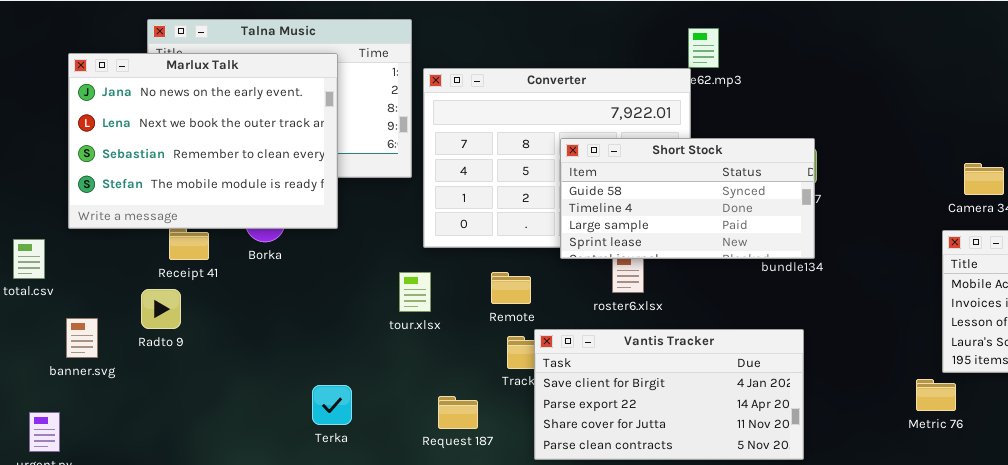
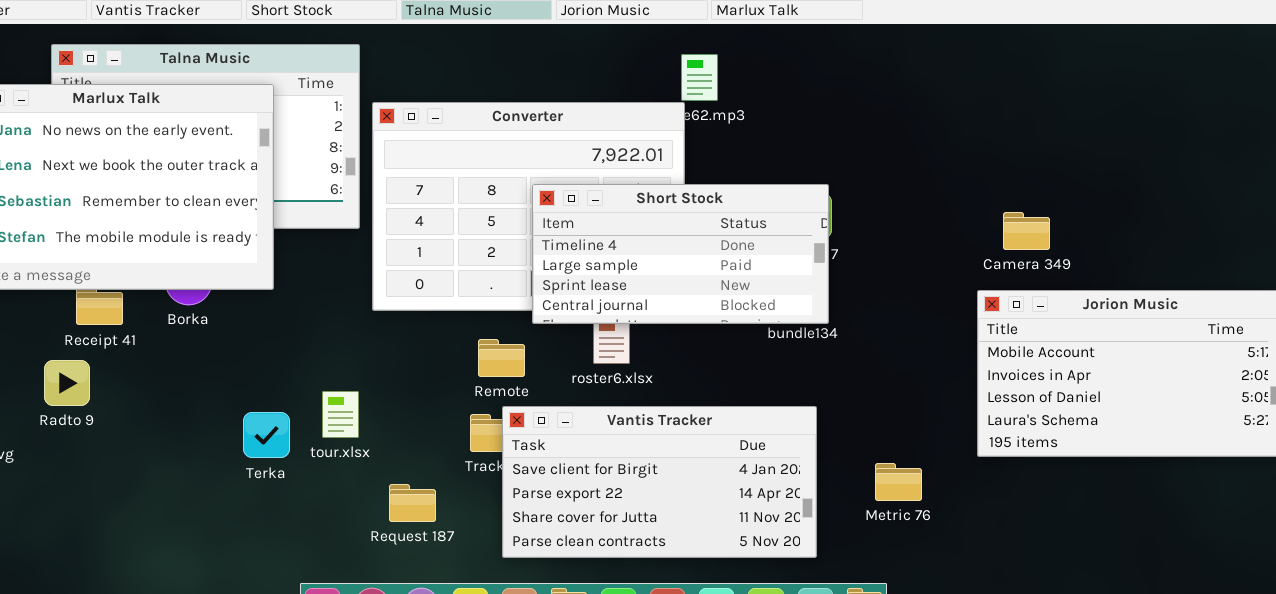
Short Stock: [560,138,815,259] -> [532,184,829,324], scrolled down 1 row
Remote: [491,272,531,304] -> [478,339,525,377], moved
tour.xlsx: [399,272,431,312] -> [322,391,359,438], moved
Metric 76: [916,379,956,411] -> [875,463,922,501], moved
Terka: [312,385,352,425] -> [243,412,290,458], moved

